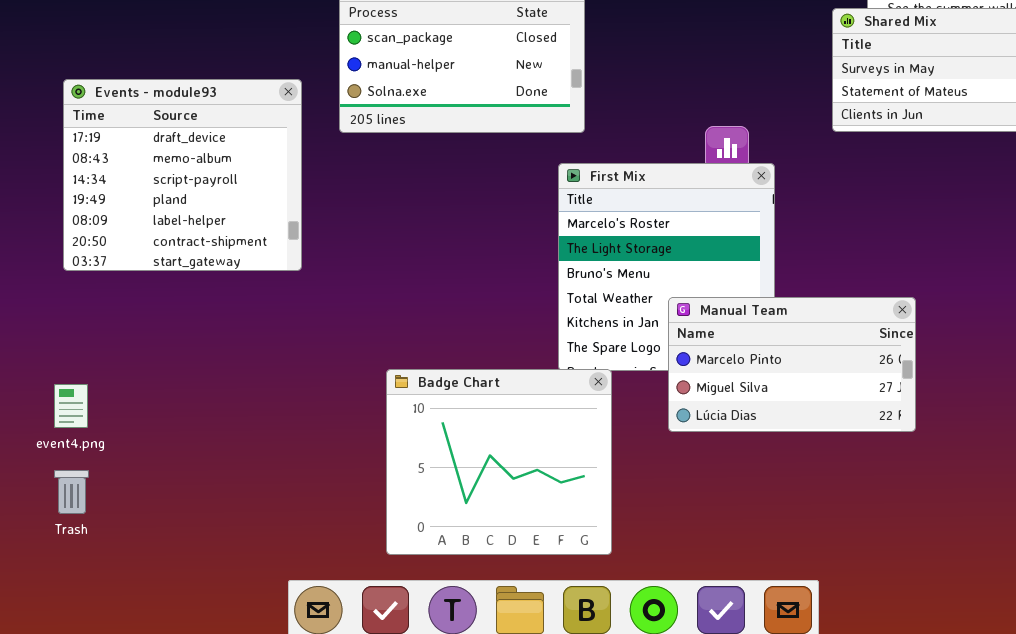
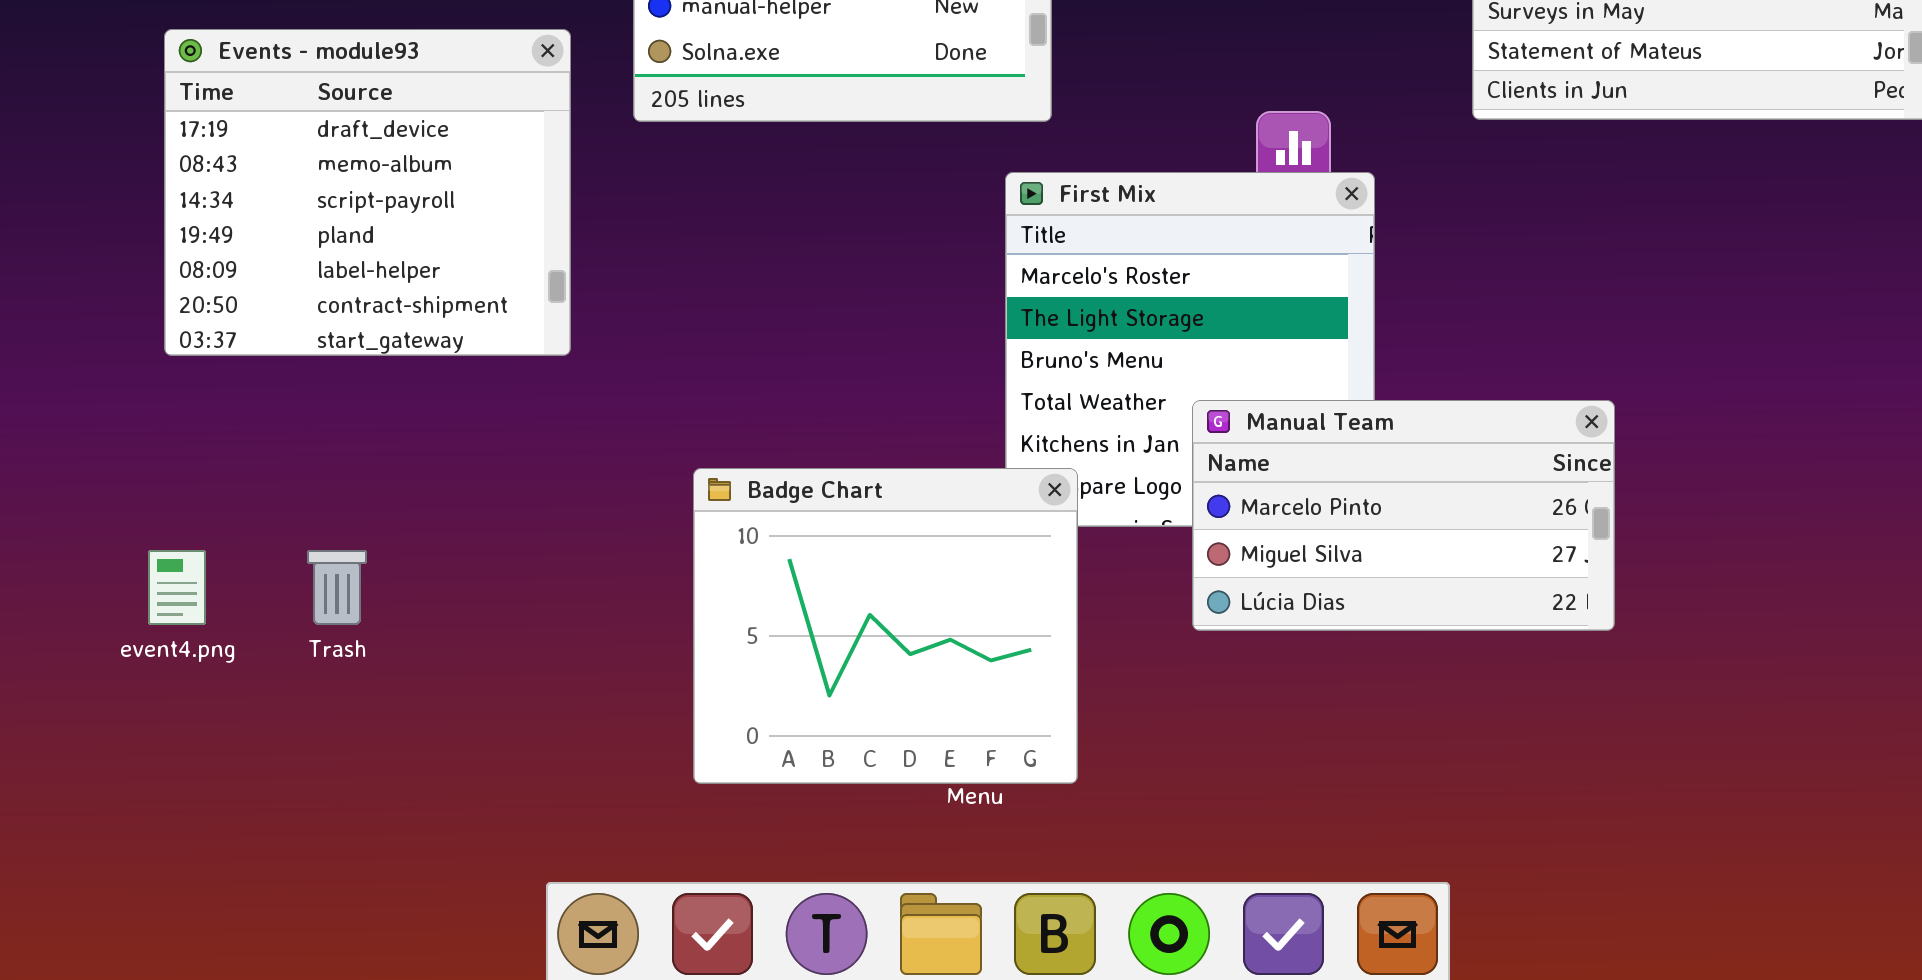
Badge Chart: [386,369,612,555] -> [693,468,1078,784], moved
Trash: [54,470,89,514] -> [307,550,367,625], moved

